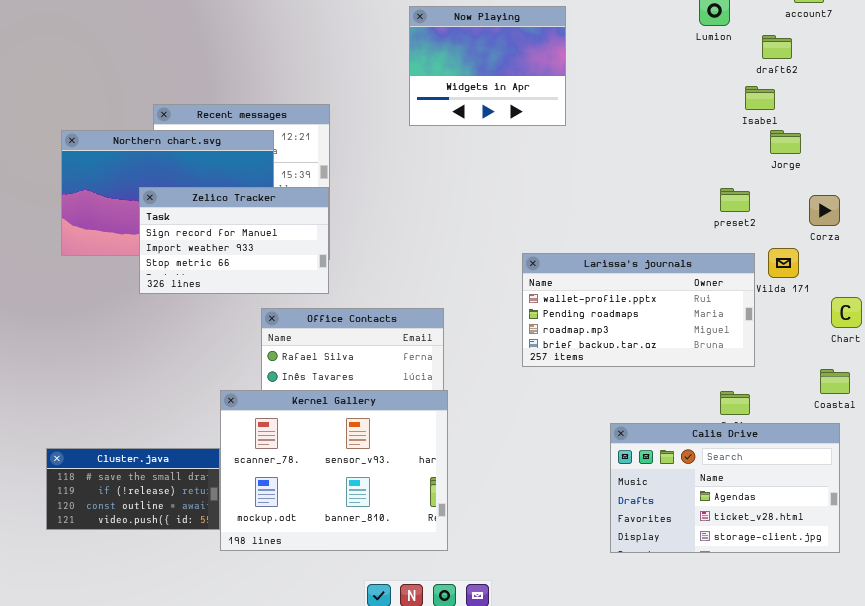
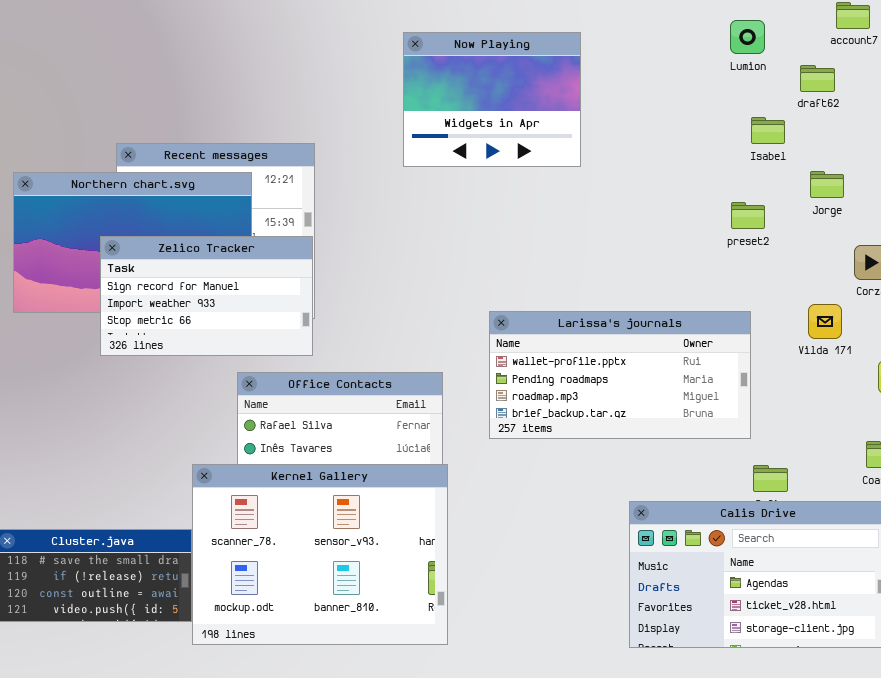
Isabel: [745,86,775,110] -> [751,117,785,144], moved
preset2: [720,188,750,212] -> [731,202,765,229], moved
Larissa's journals: [522,253,755,367] -> [489,311,751,439], moved

